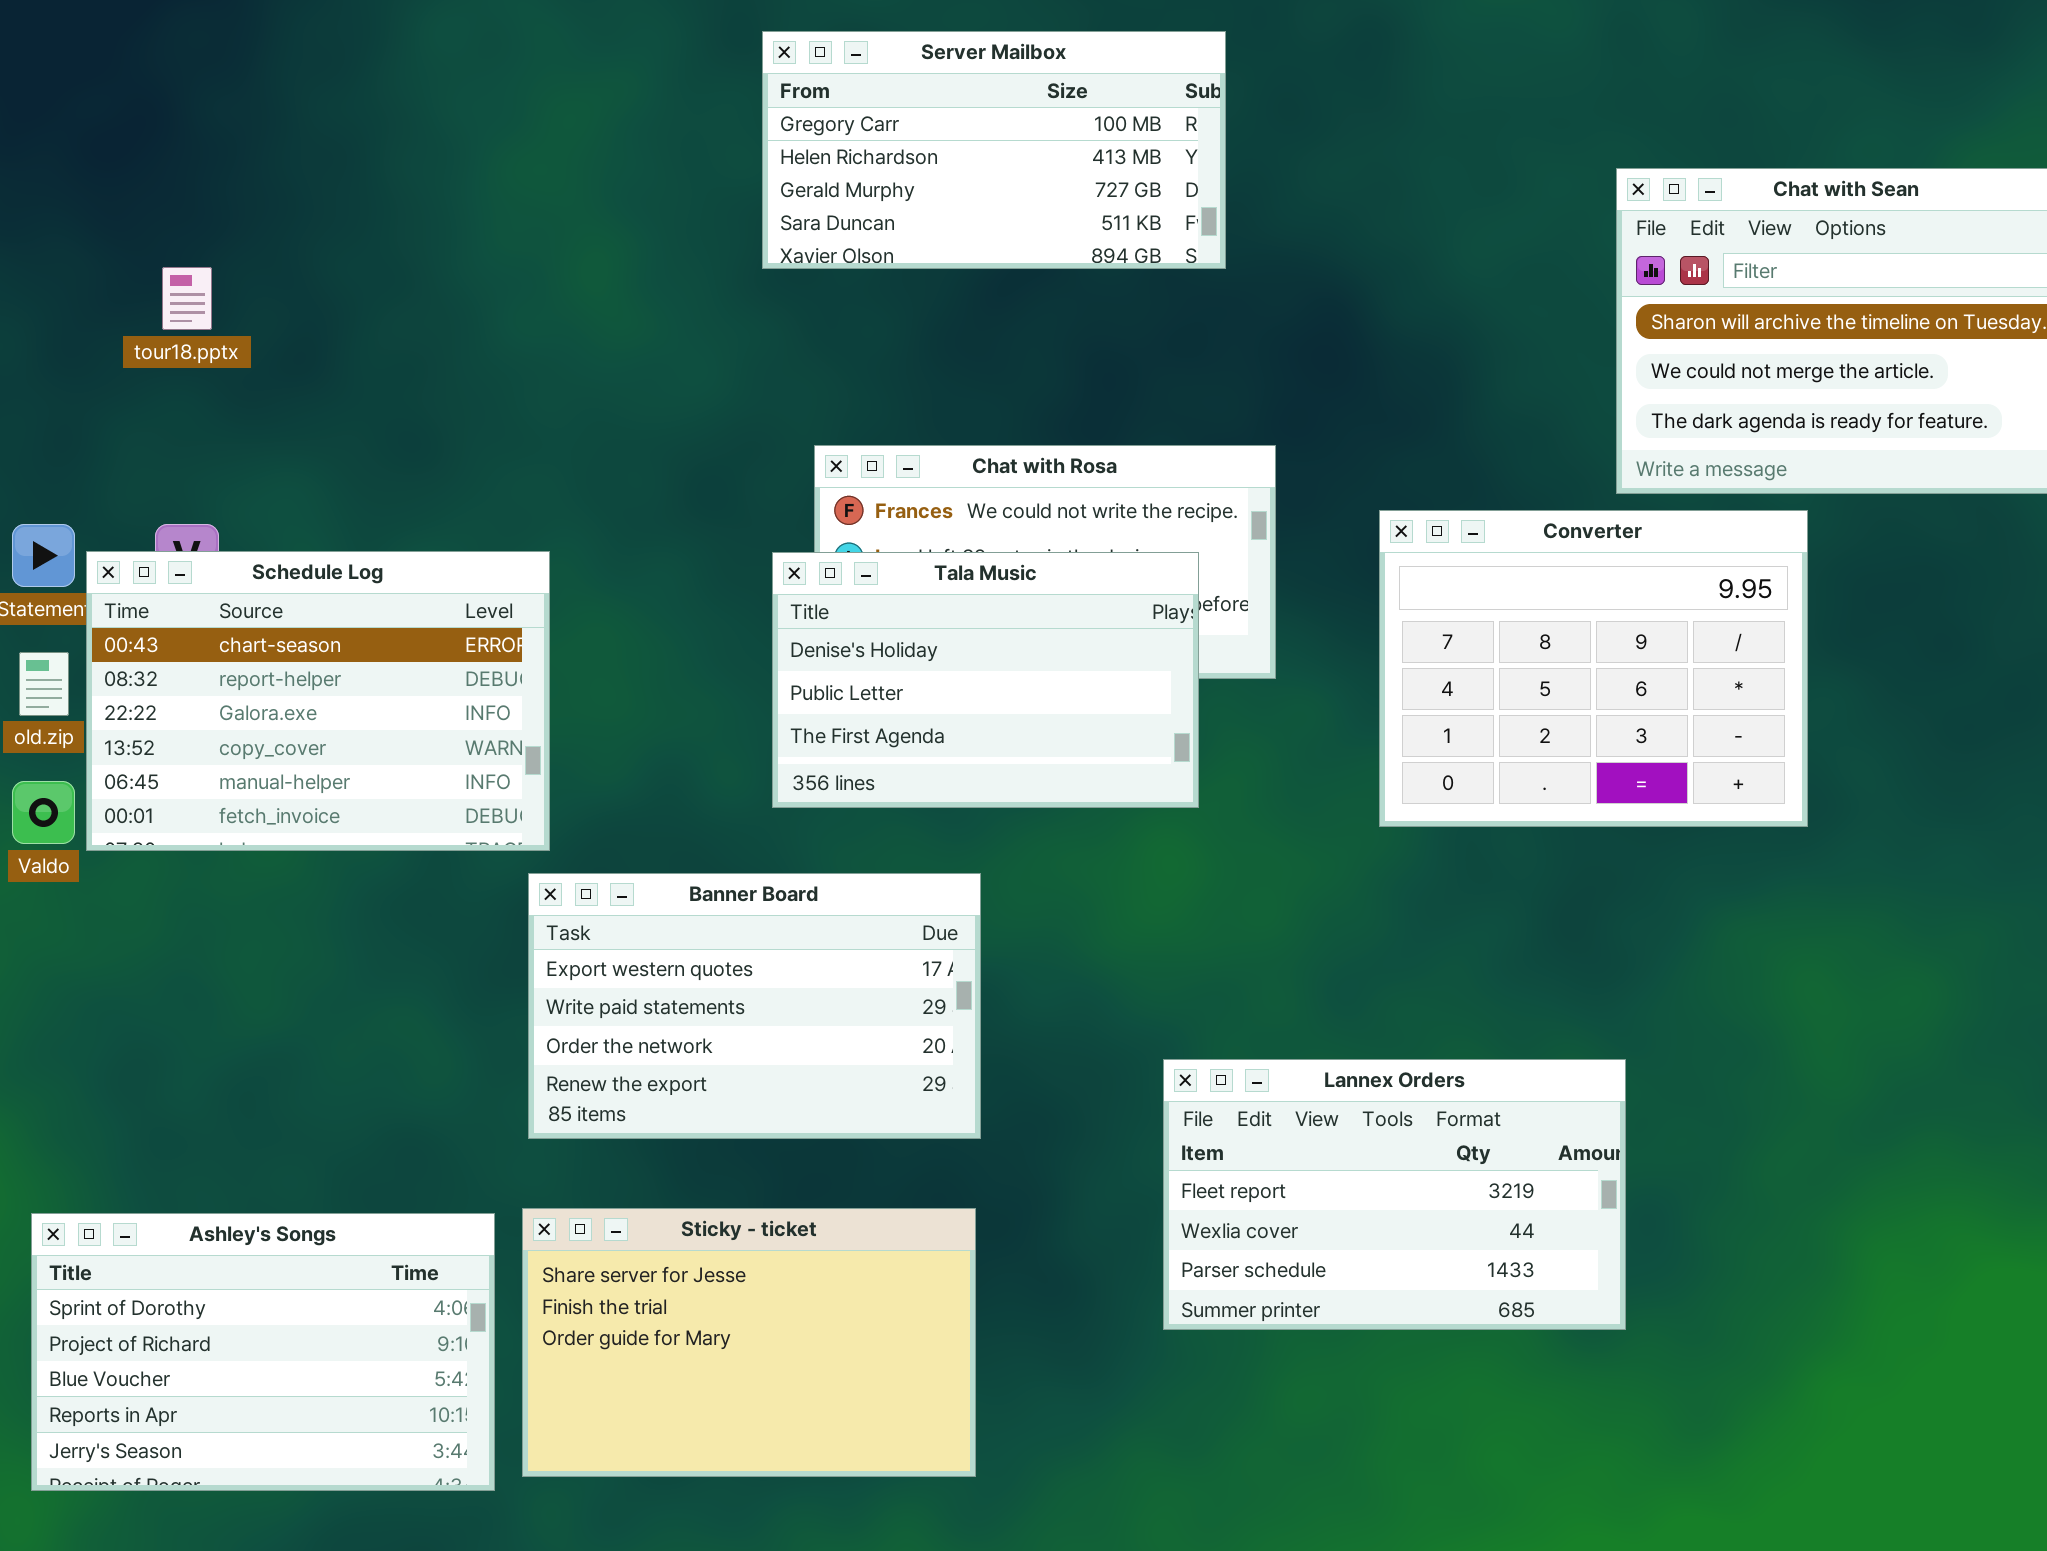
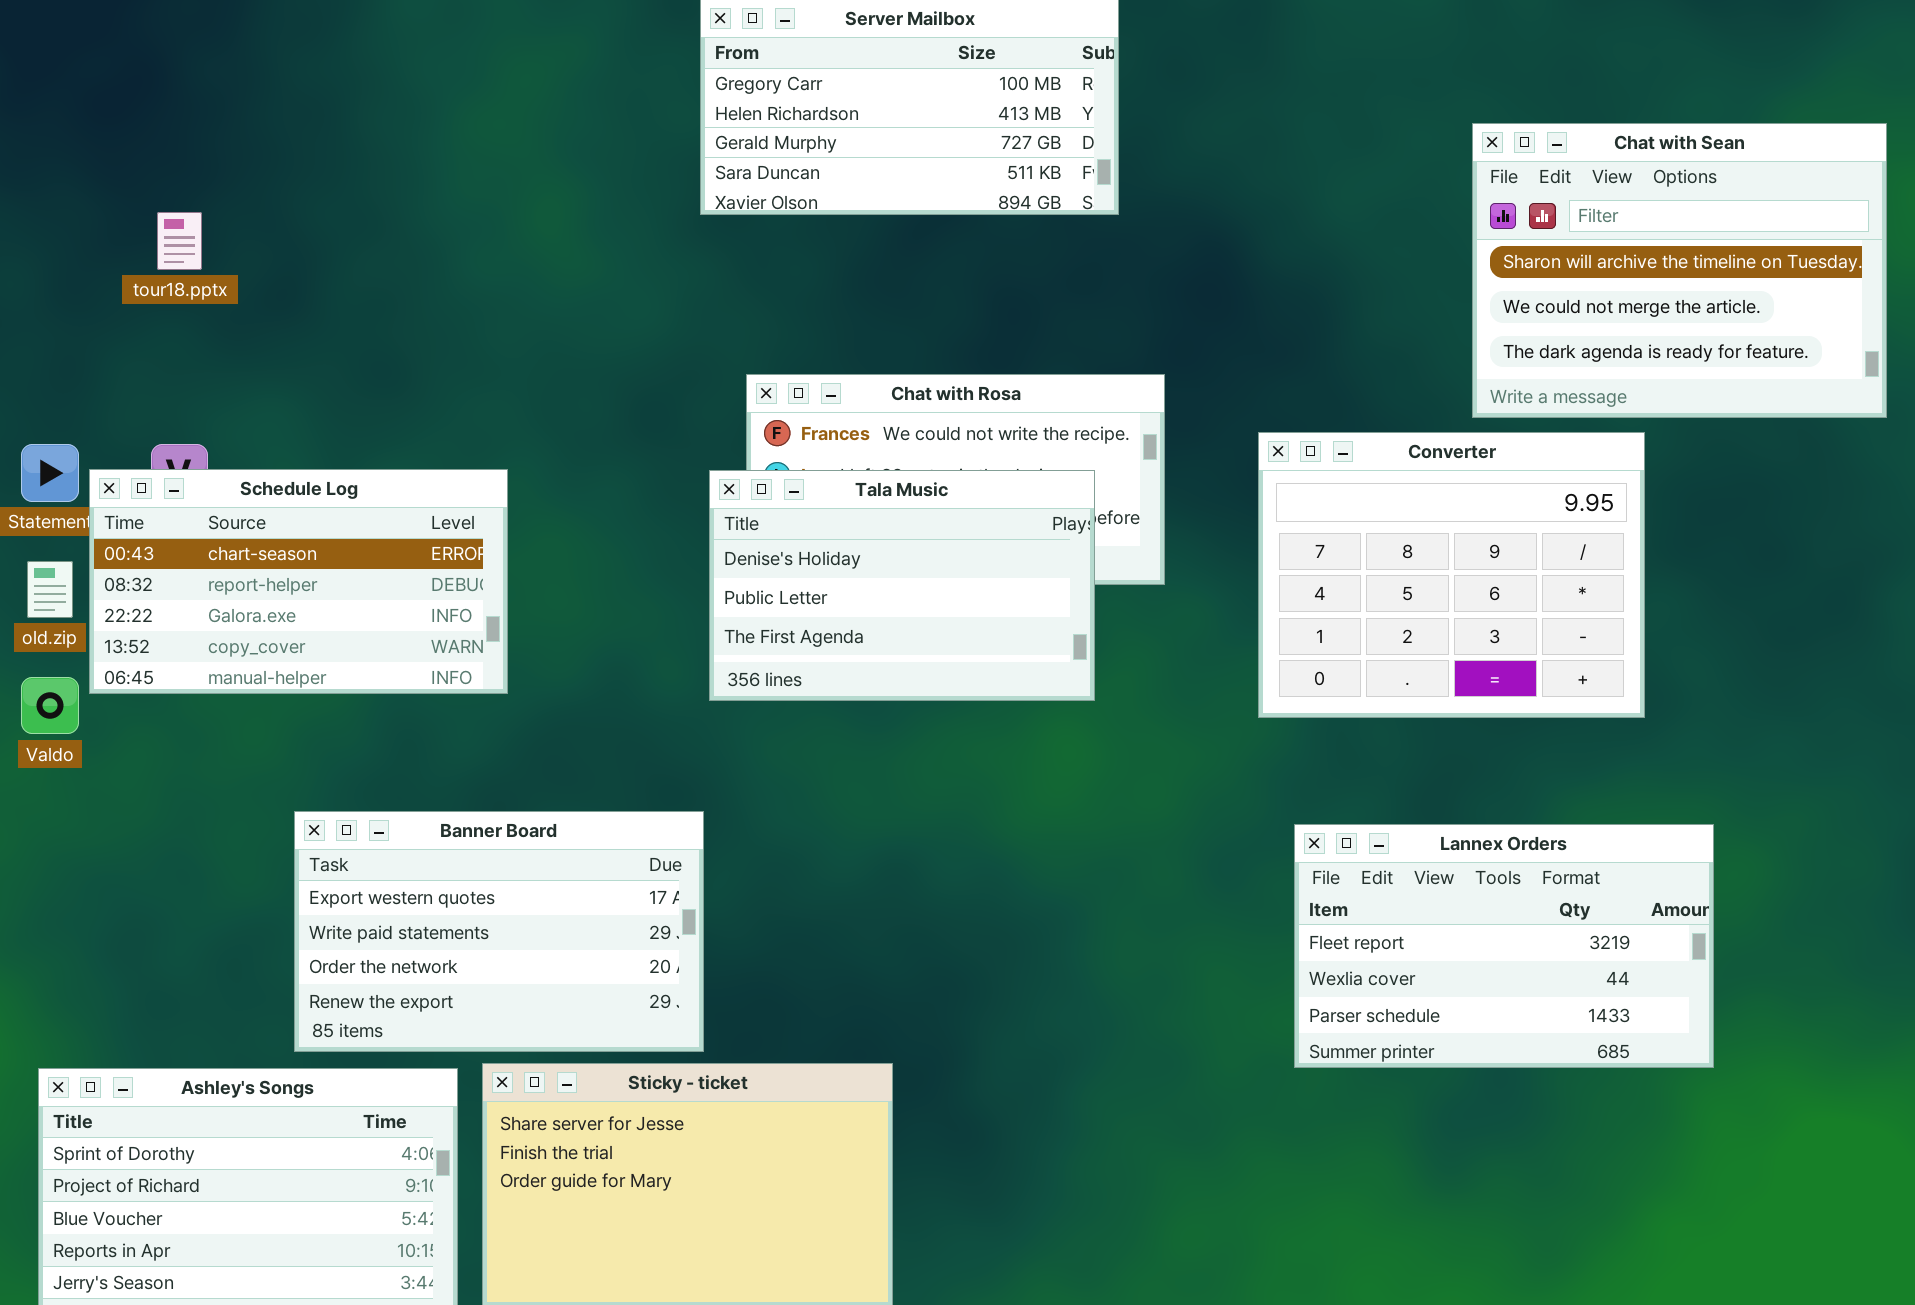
Schedule Log: [86,551,550,851] -> [89,469,508,694], resized
Banner Board: [528,873,981,1139] -> [294,811,704,1052], moved
Lannex Orders: [1163,1059,1626,1330] -> [1294,824,1714,1068], moved

